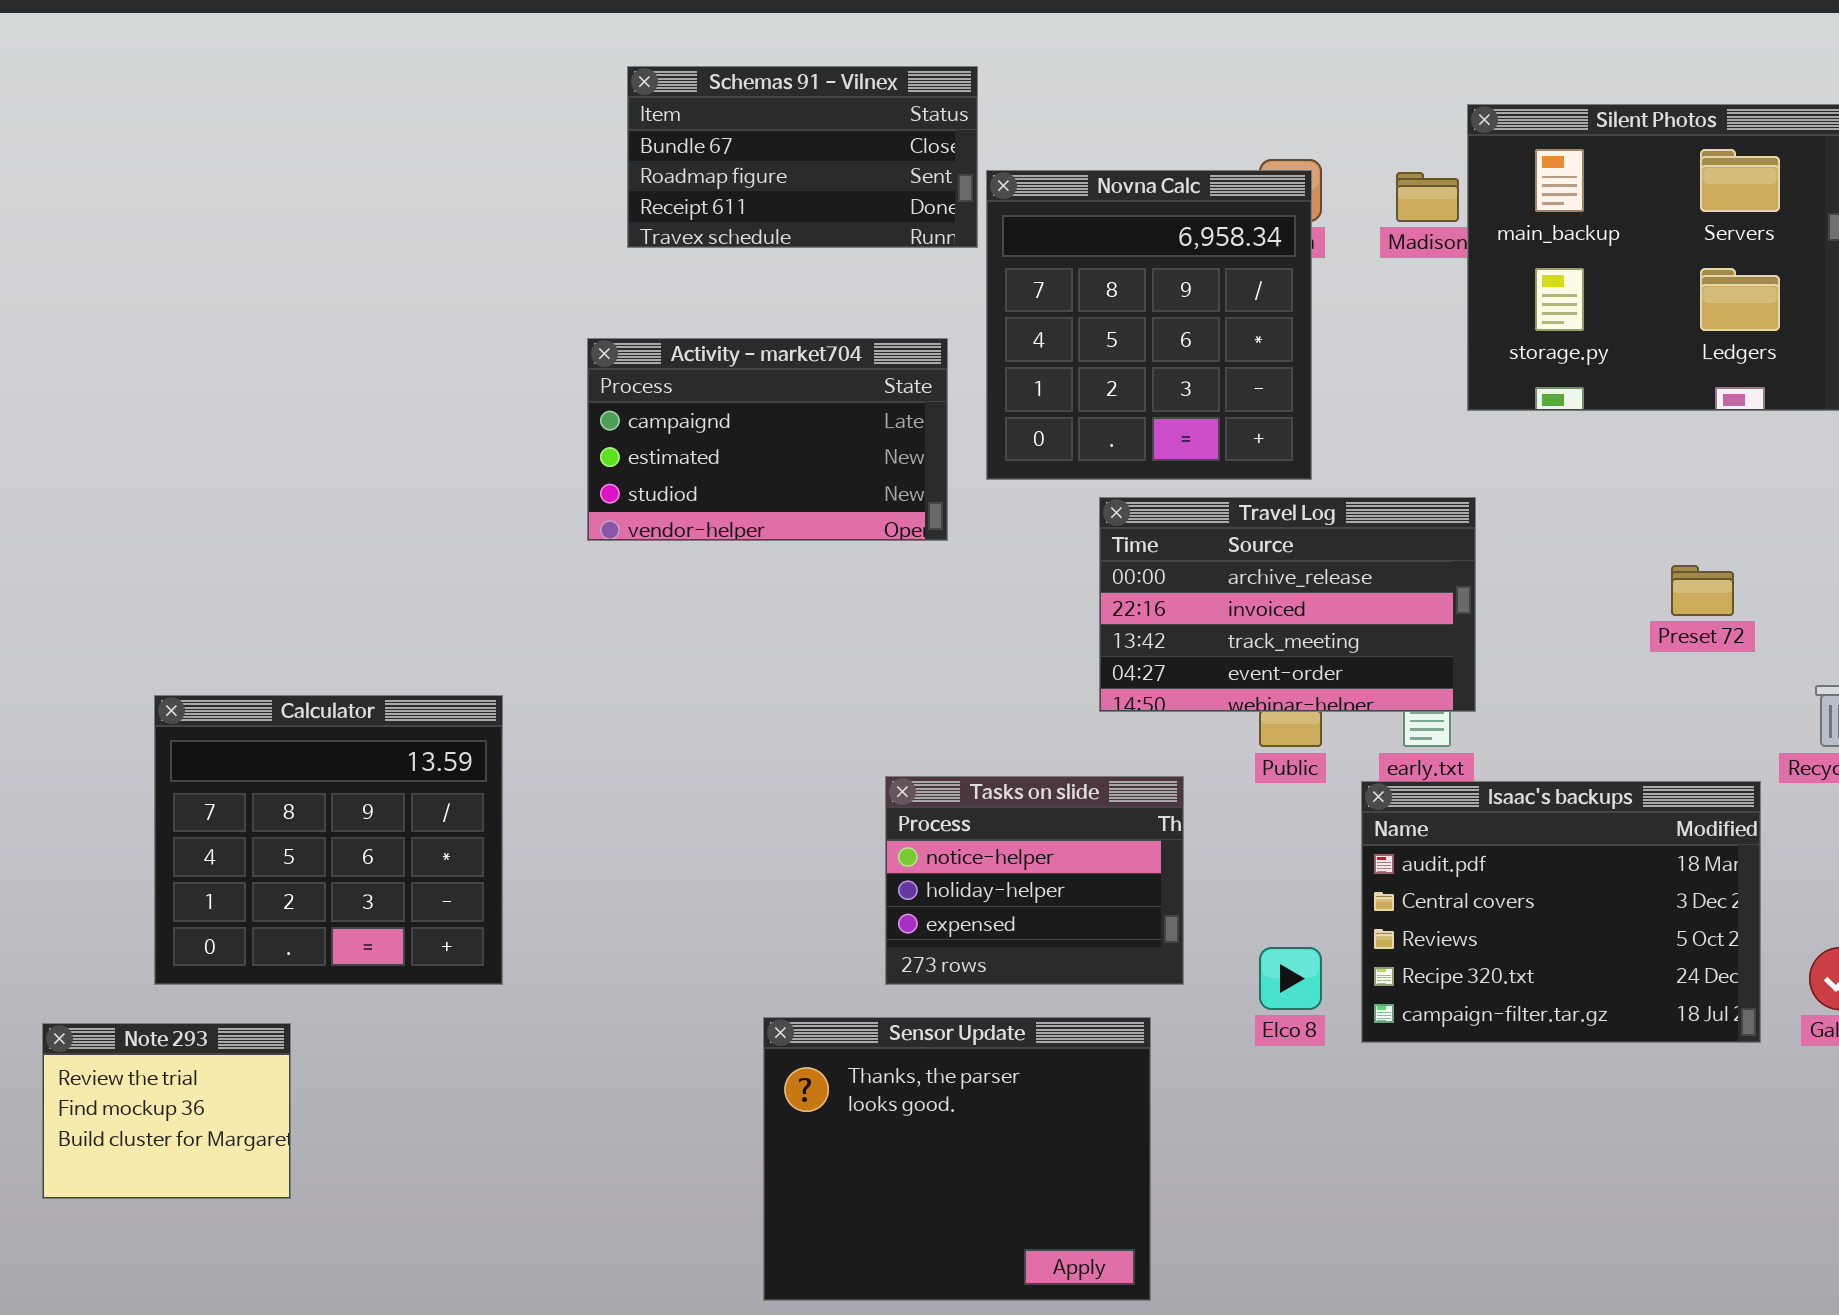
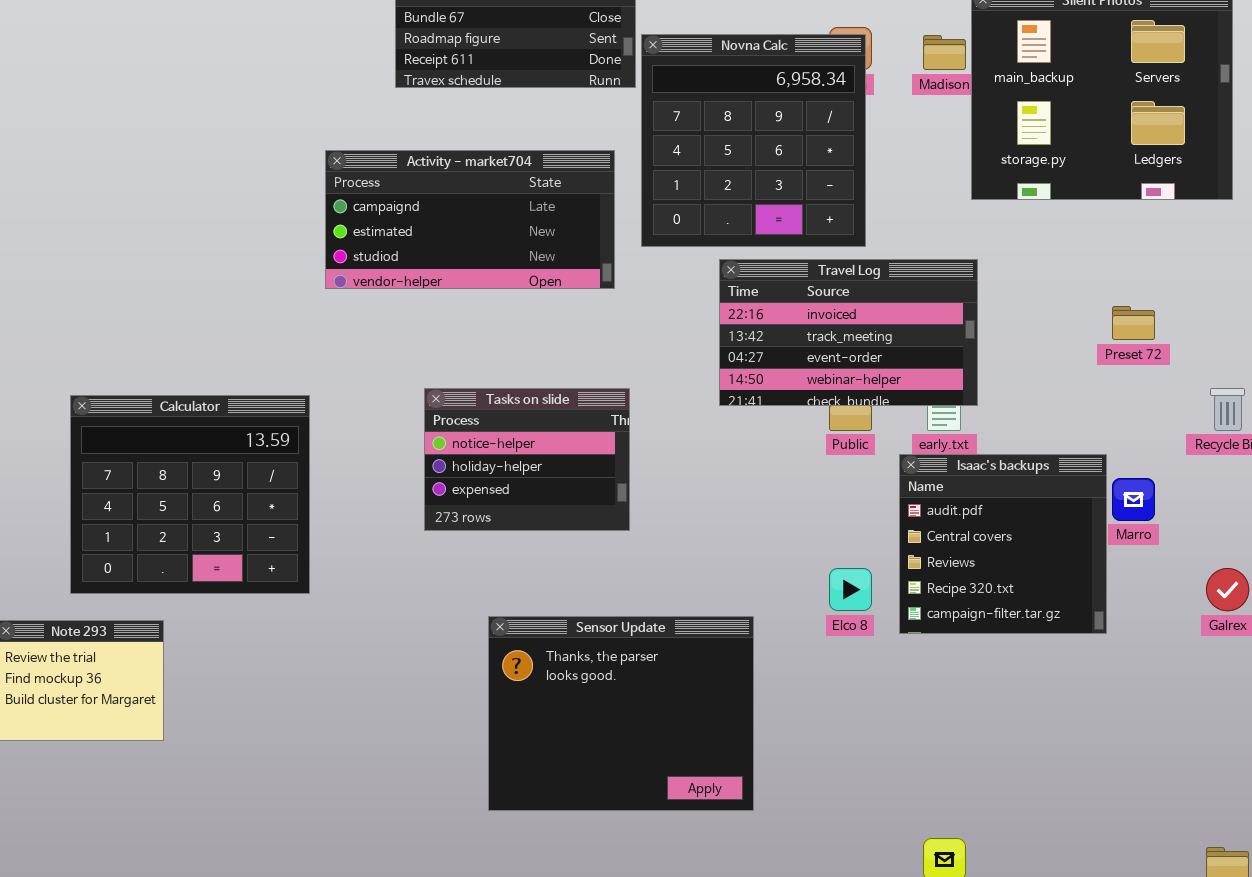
Activity - market704: [587,338,948,541] -> [325,150,615,289], resized
Travel Log: [1099,497,1476,712] -> [719,259,978,406], scrolled down 1 row
Tasks on slide: [885,776,1184,985] -> [424,388,630,531], moved
Isaac's backups: [1361,781,1761,1043] -> [899,454,1107,634], resized

